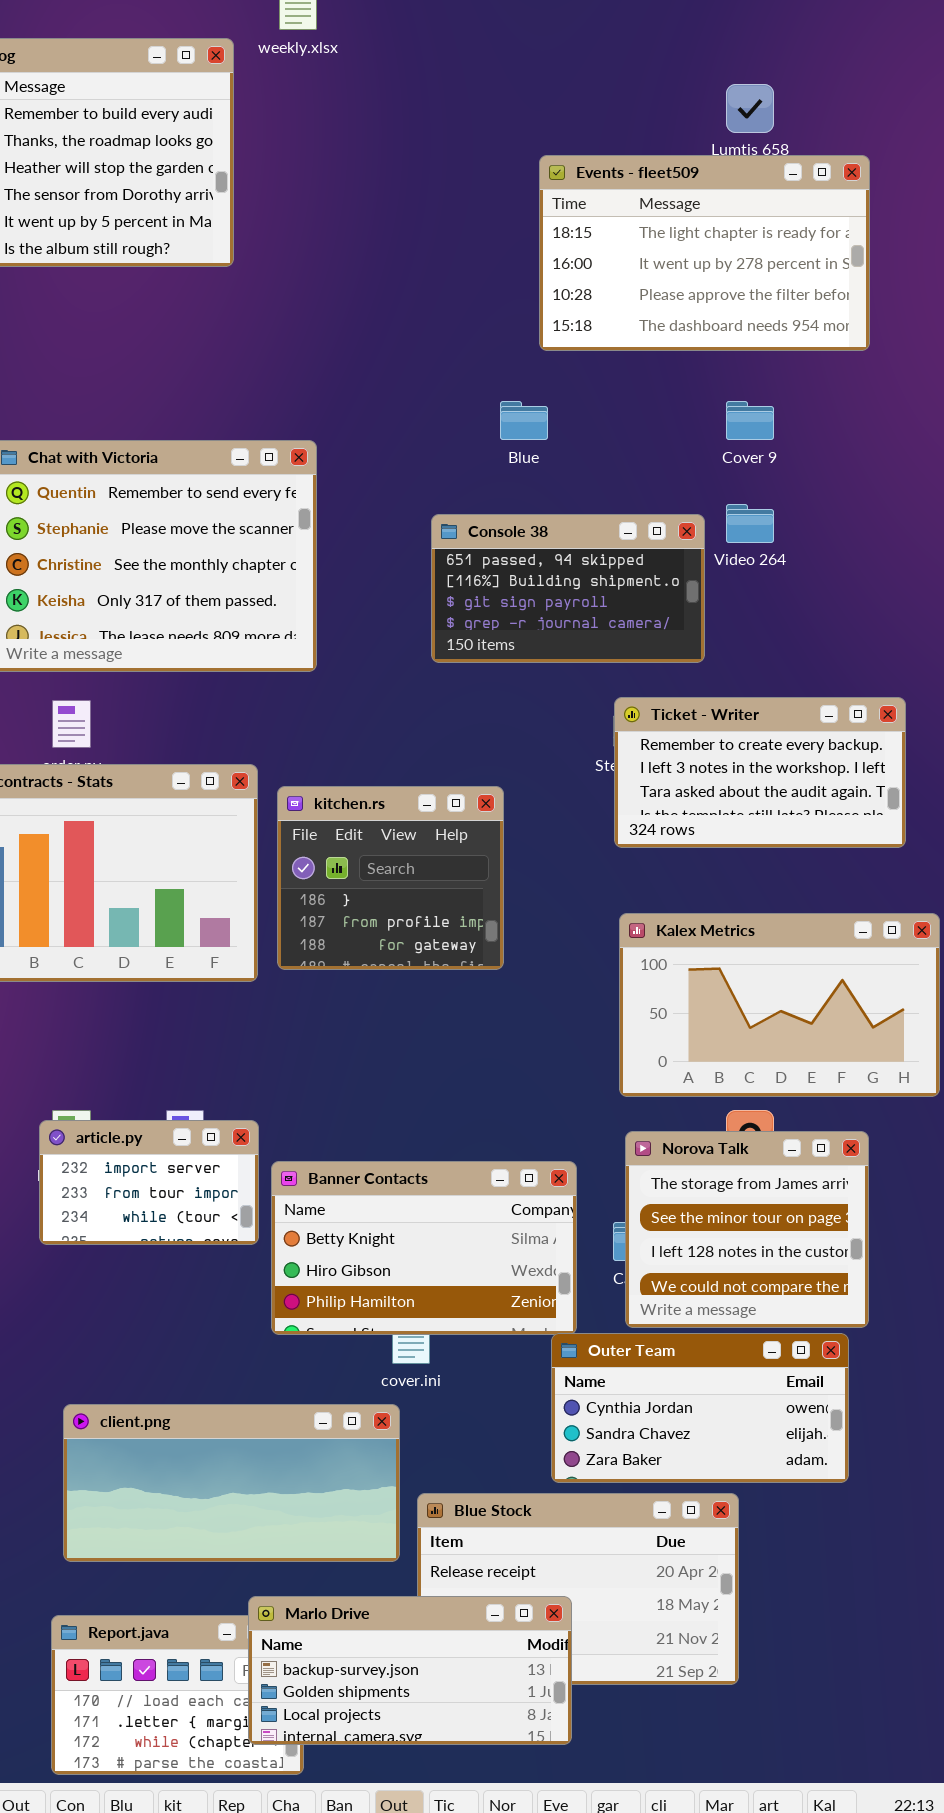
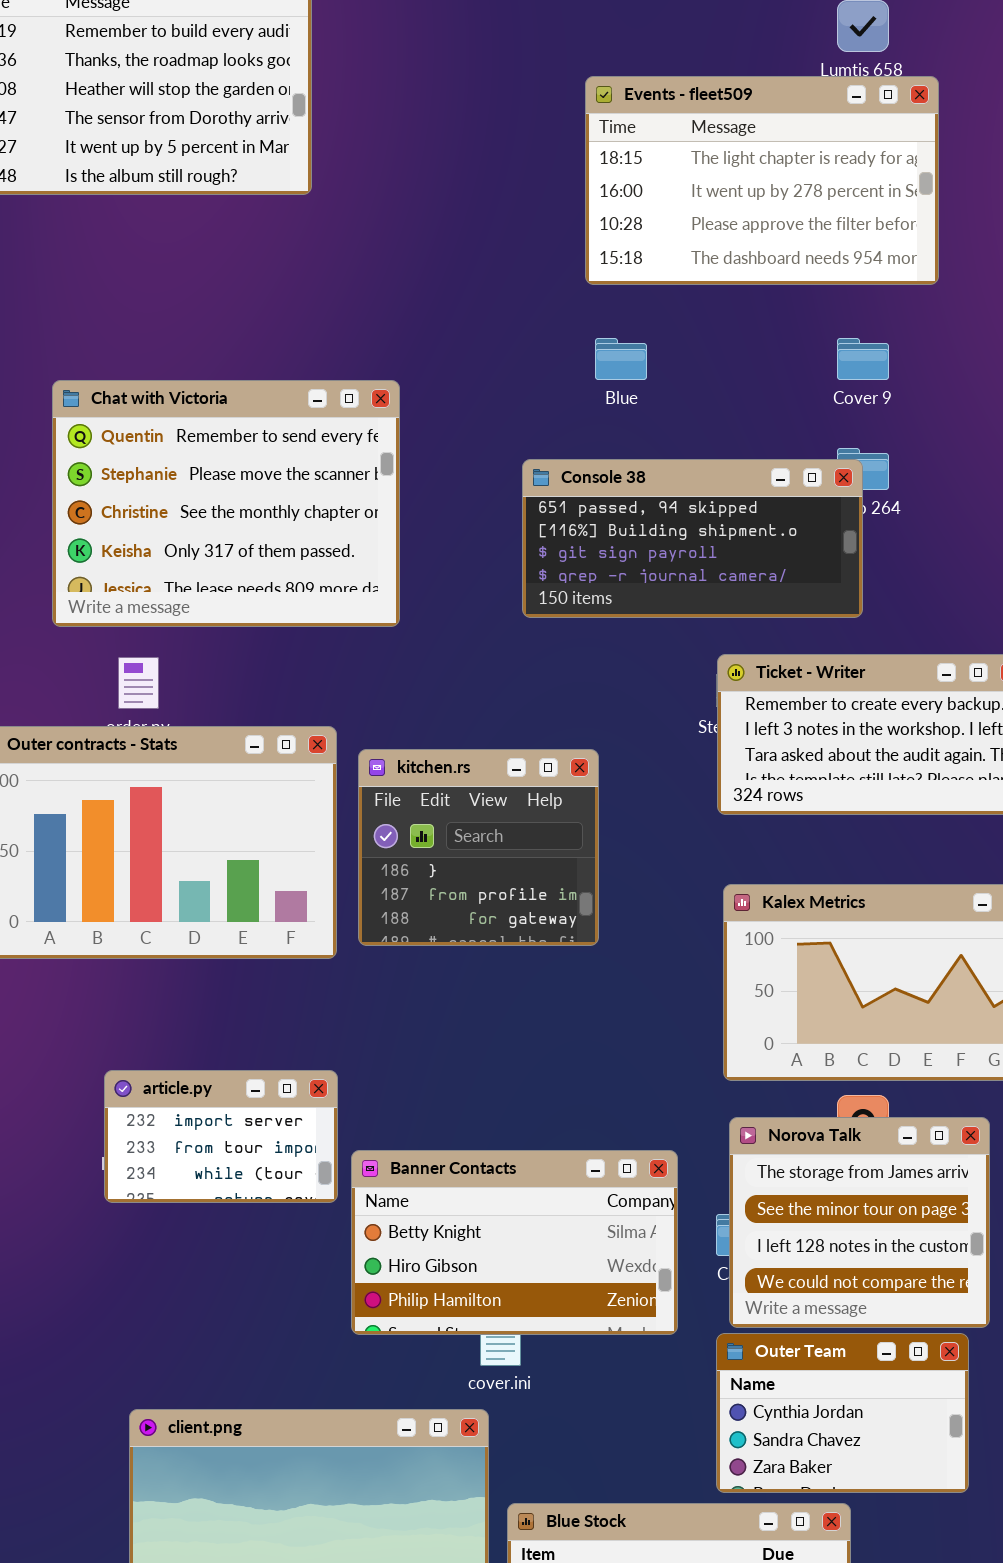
Events - fleet509: [539,155,870,351] -> [585,76,939,285], moved
Console 38: [431,514,705,663] -> [522,459,863,618], resized
article.py: [39,1120,259,1245] -> [104,1070,338,1203], moved
Outer Team: [551,1333,849,1483] -> [716,1333,969,1493], resized

